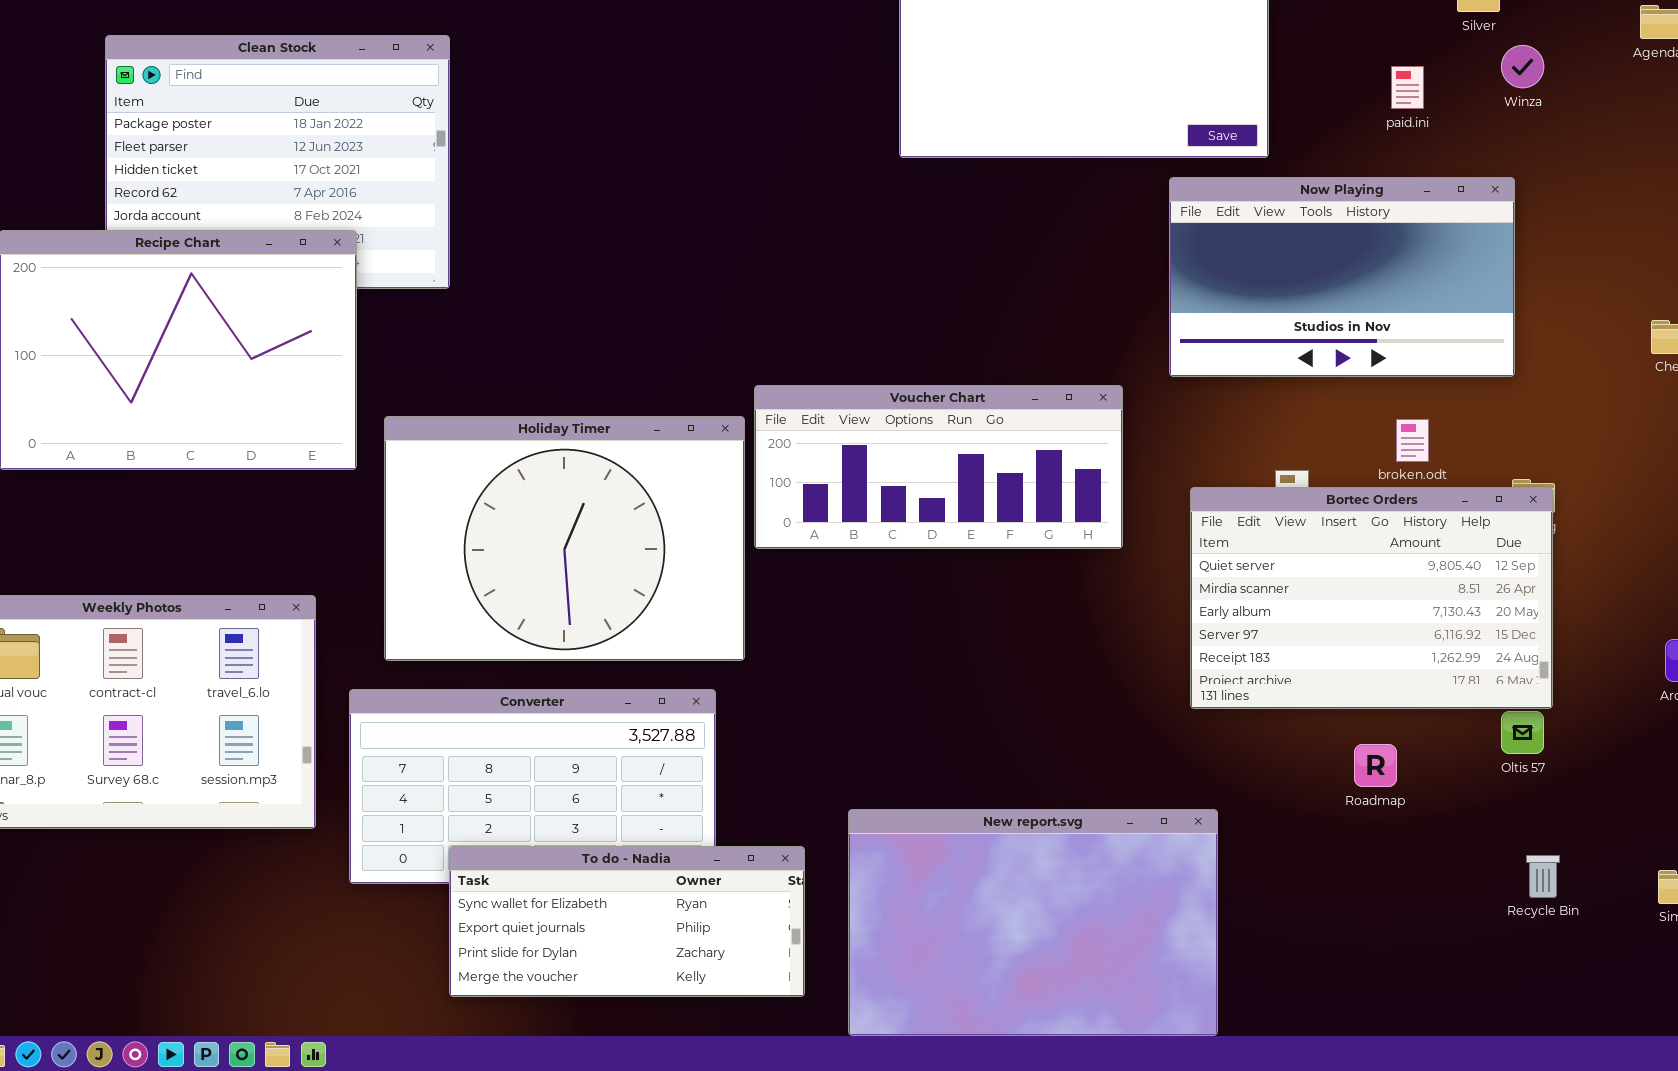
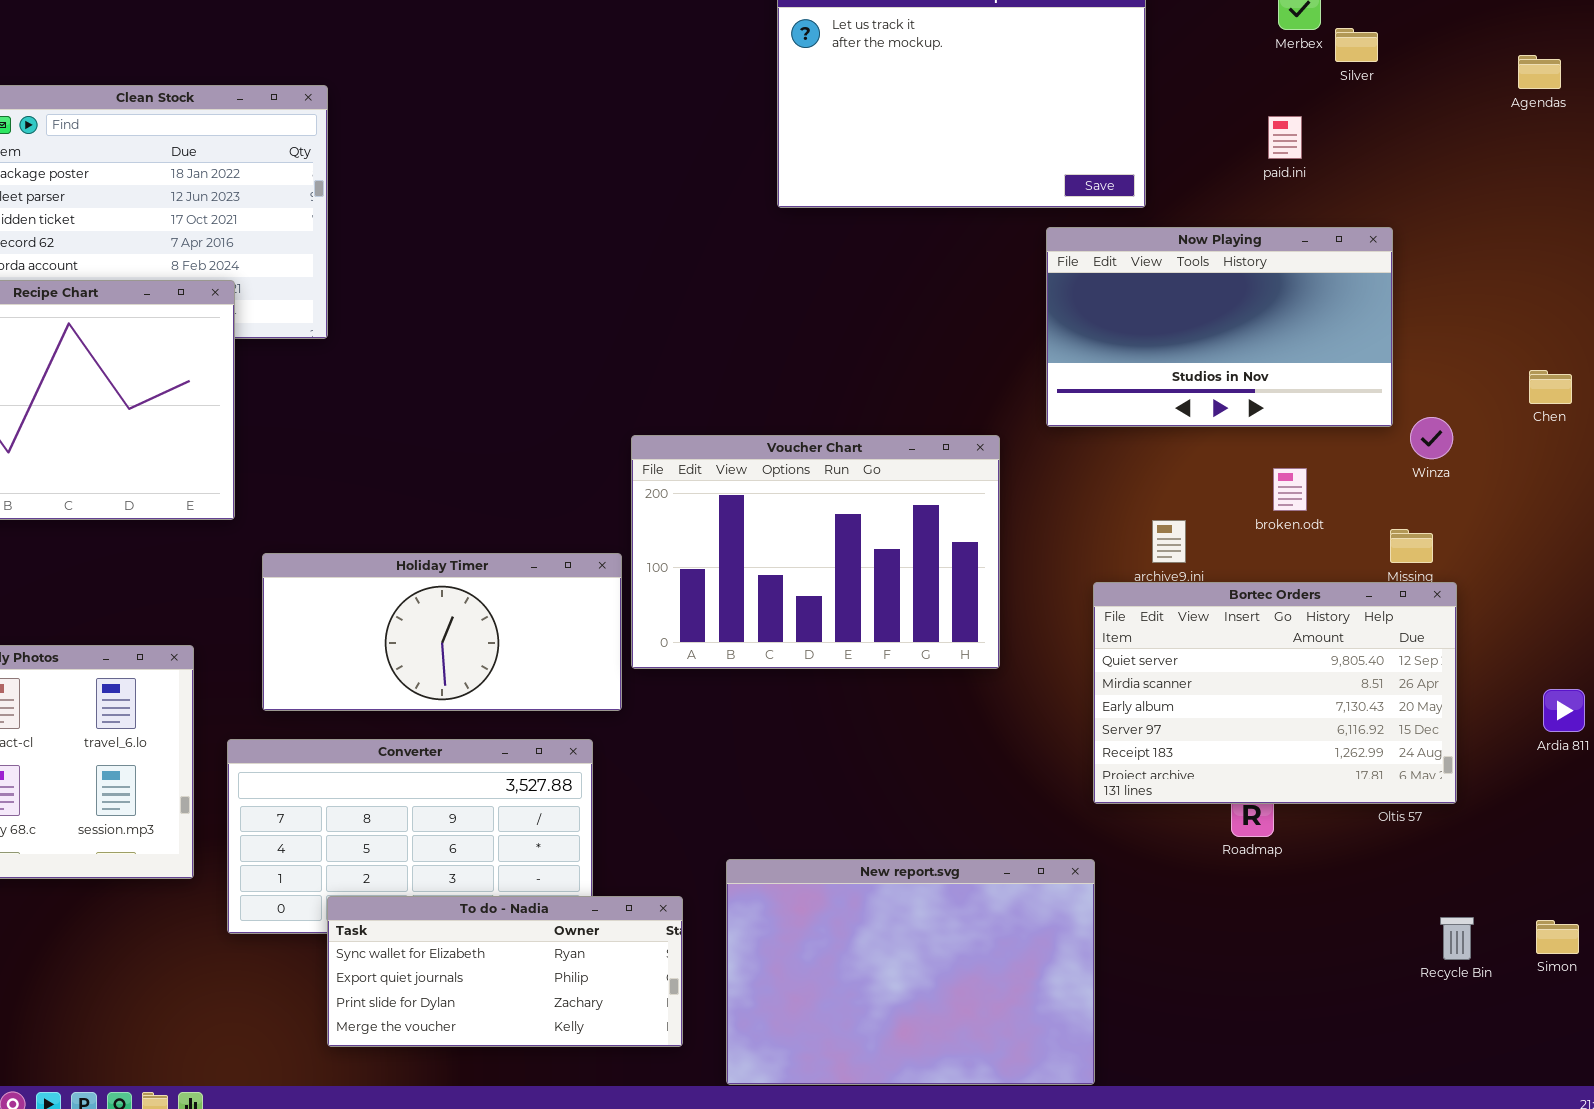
Winza: [1501,45,1544,88] -> [1410,417,1453,459], moved
Voucher Chart: [754,385,1123,549] -> [631,435,1000,669], resized
Holiday Timer: [384,416,745,661] -> [262,553,622,711], resized
Bortec Orders: [1190,487,1553,709] -> [1093,582,1457,804], moved
Recycle Bin: [1526,855,1560,898] -> [1440,917,1474,960], moved

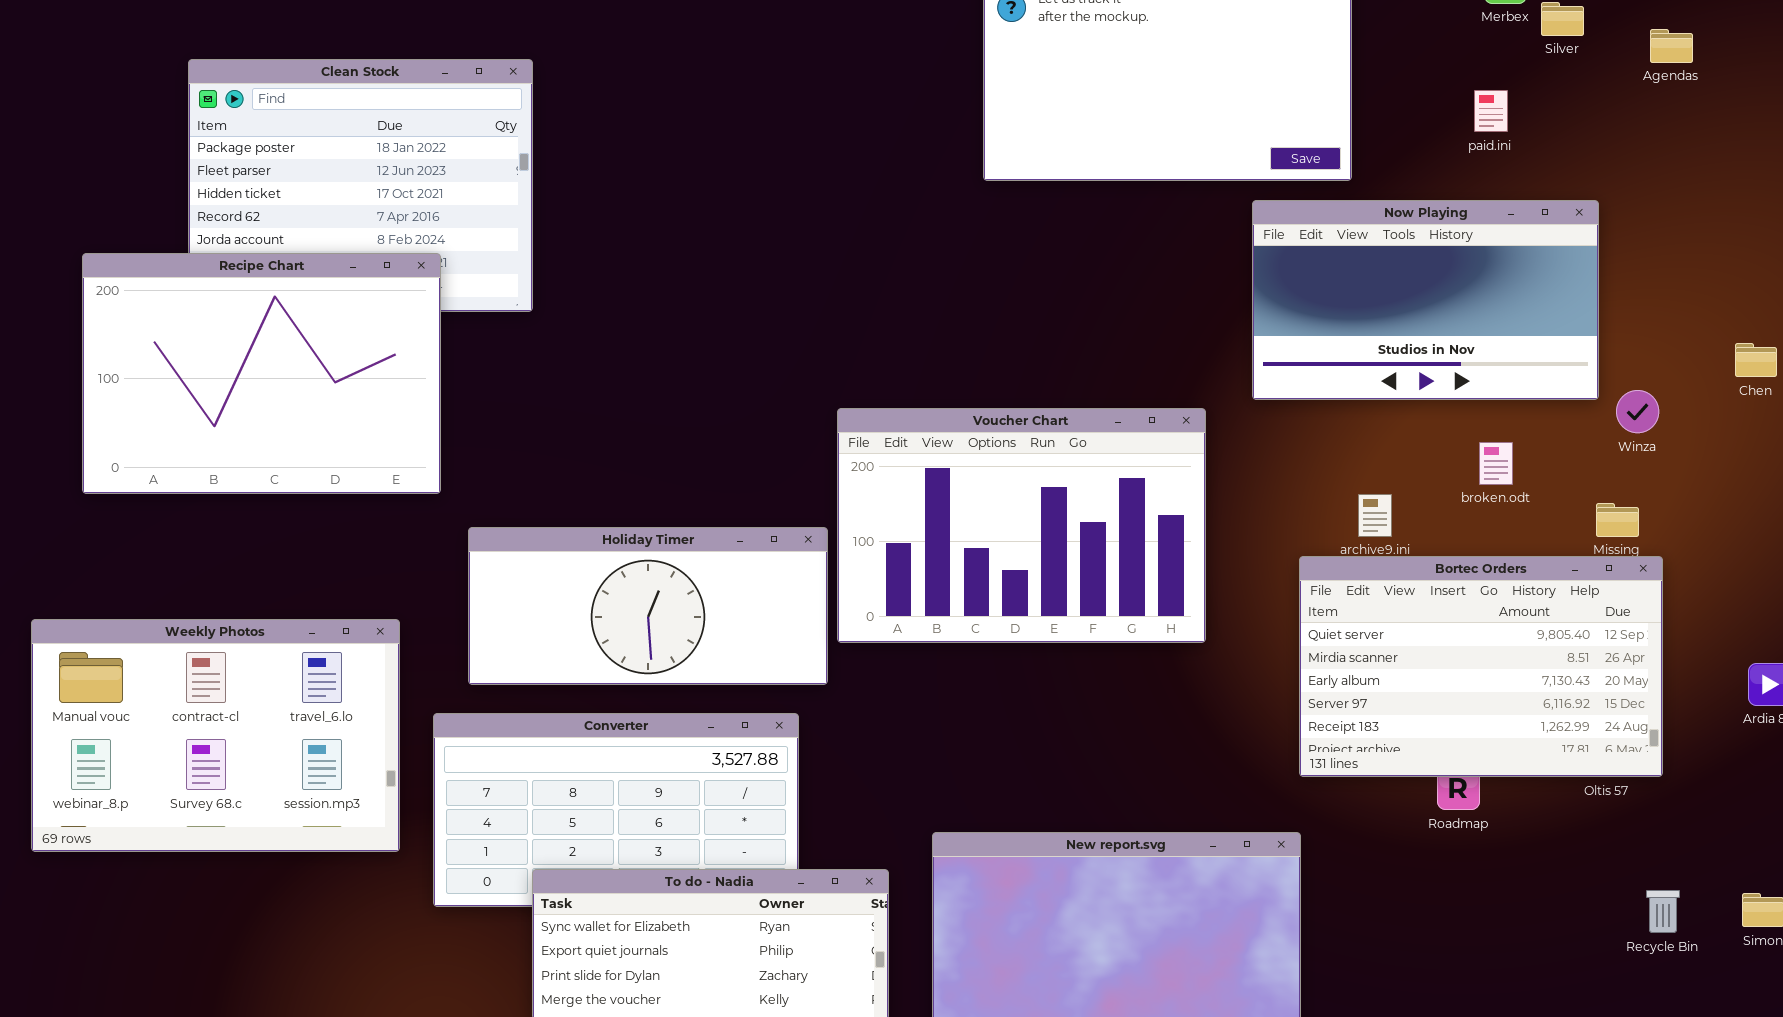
Agendas: [1518,55,1561,89] -> [1650,29,1693,63], moved

